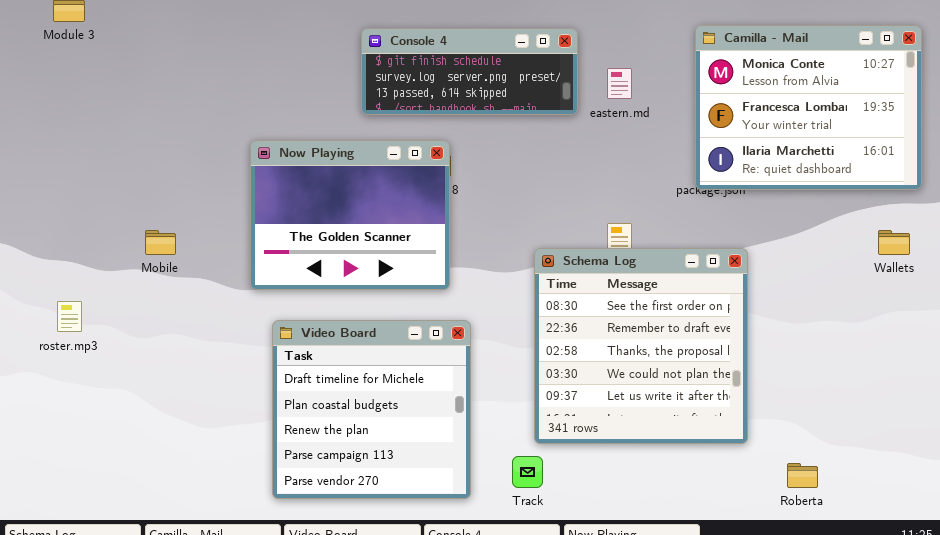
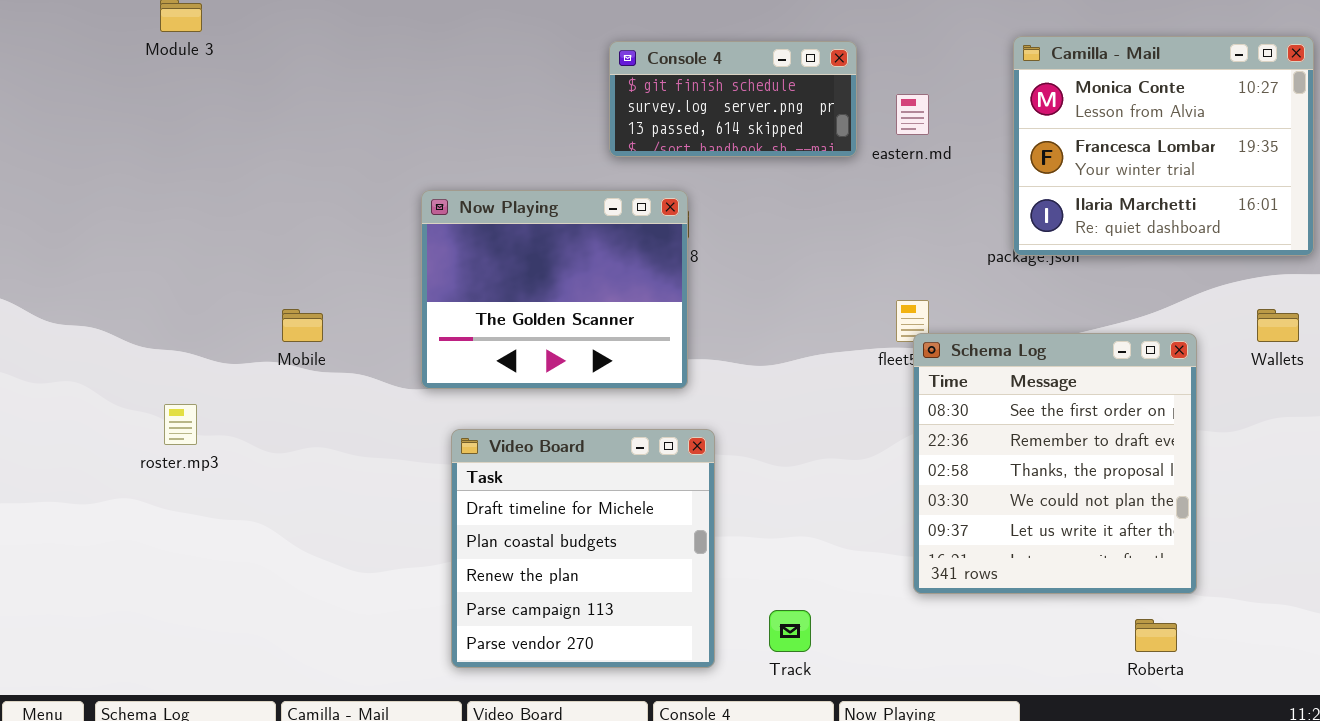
Console 4: [361,28,578,115] -> [609,41,857,157], resized
Schema Log: [534,248,748,444] -> [913,333,1197,594], moved

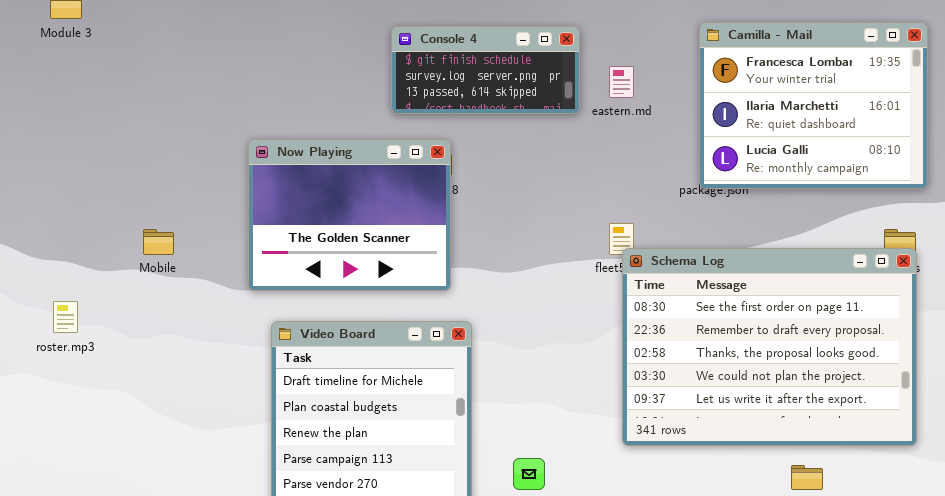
Camilla - Mail: [1013,36,1314,256] -> [699,22,928,189], scrolled down 1 row
Schema Log: [913,333,1197,594] -> [622,248,917,446], resized

